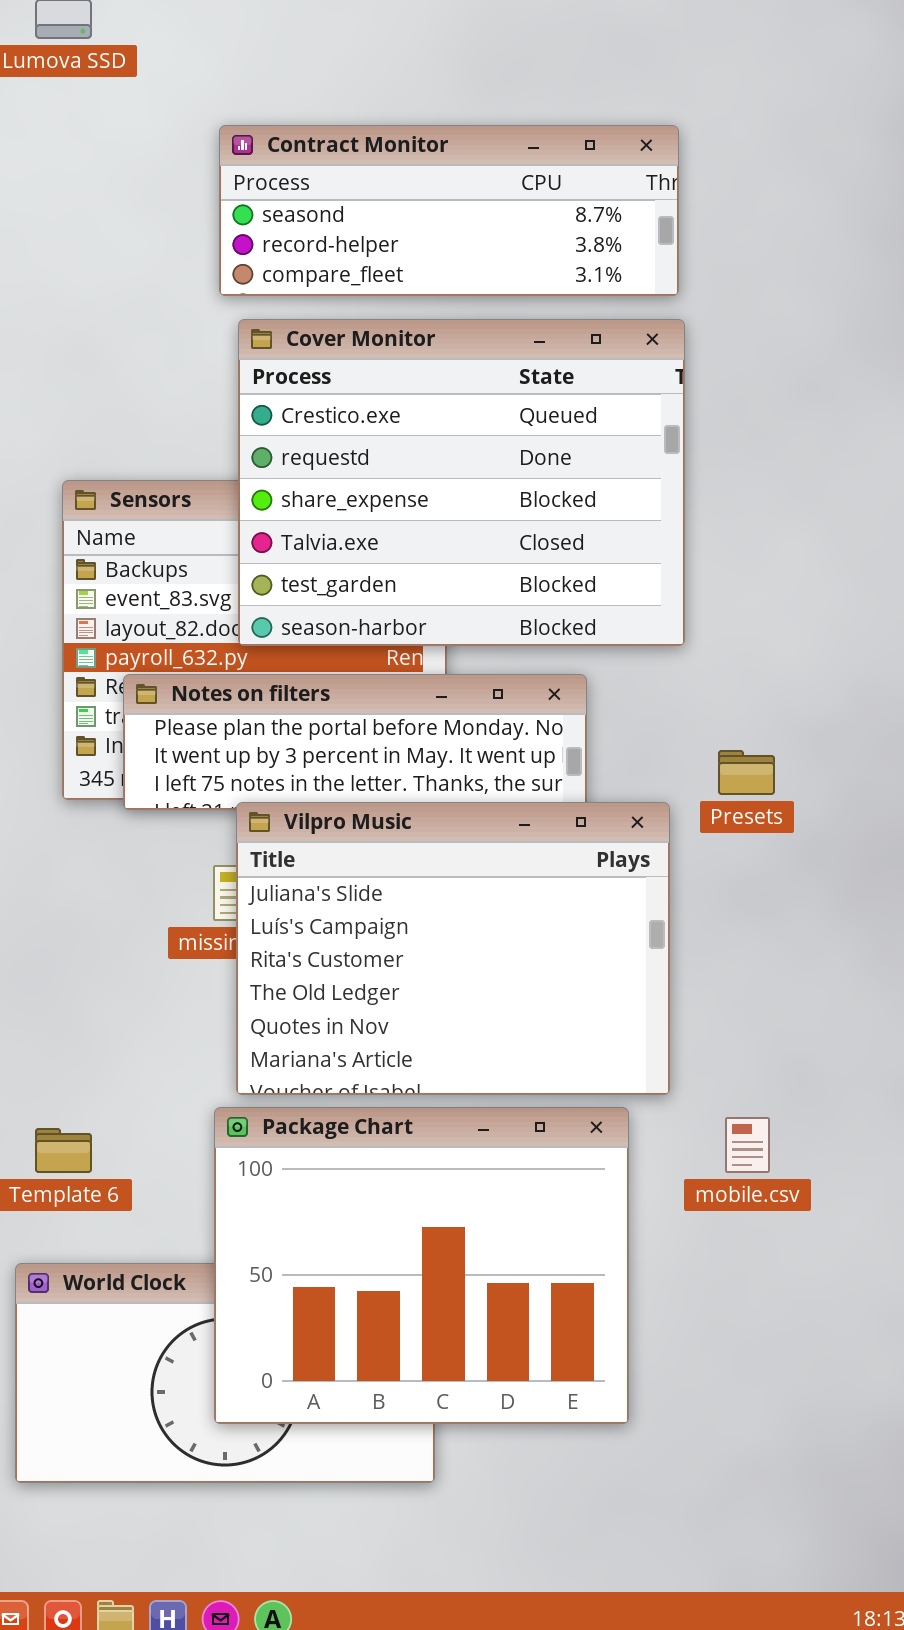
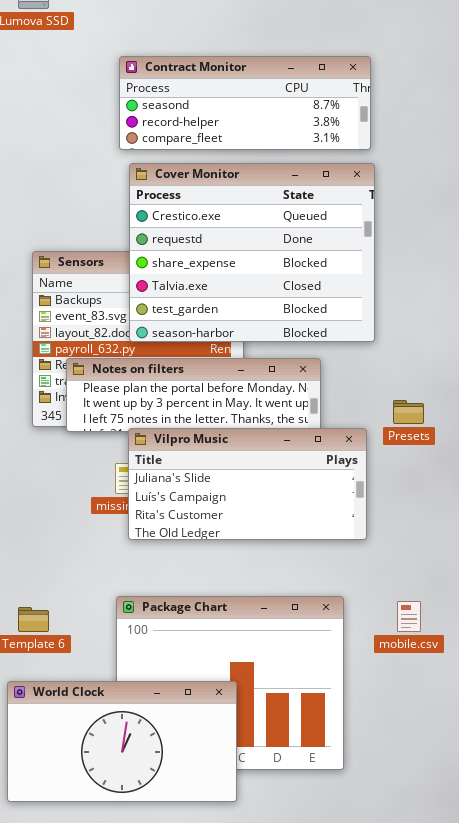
Vilpro Music: [236,802,670,1095] -> [128,428,367,540], resized
World Clock: [15,1263,435,1483] -> [7,681,237,802], raised

